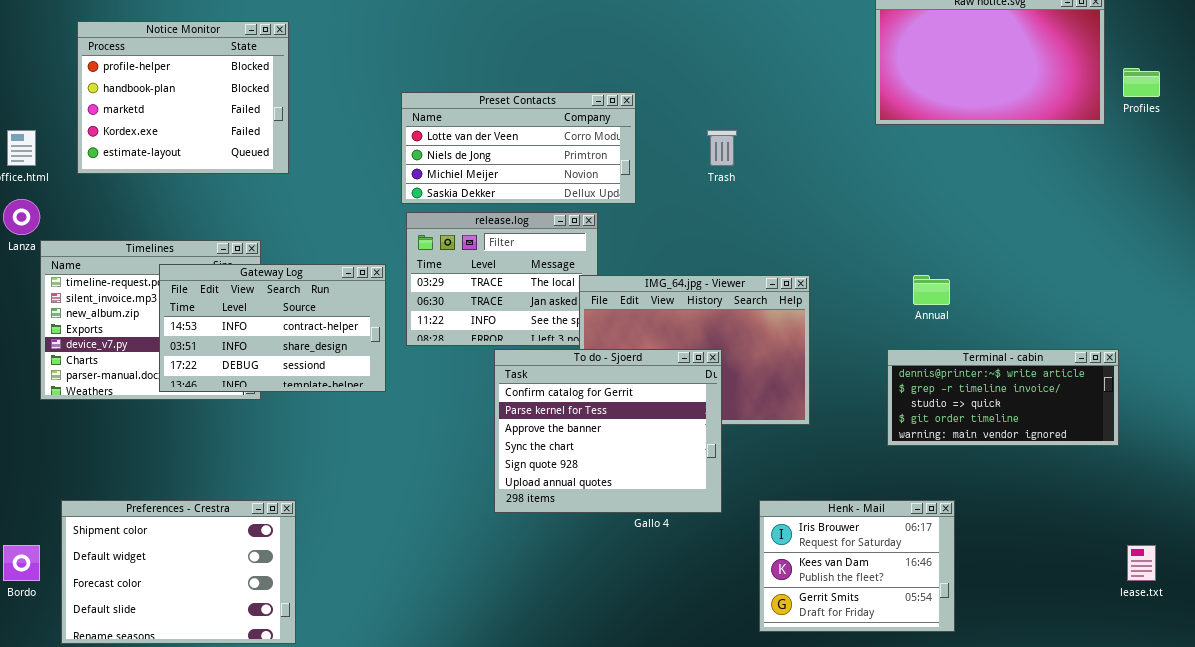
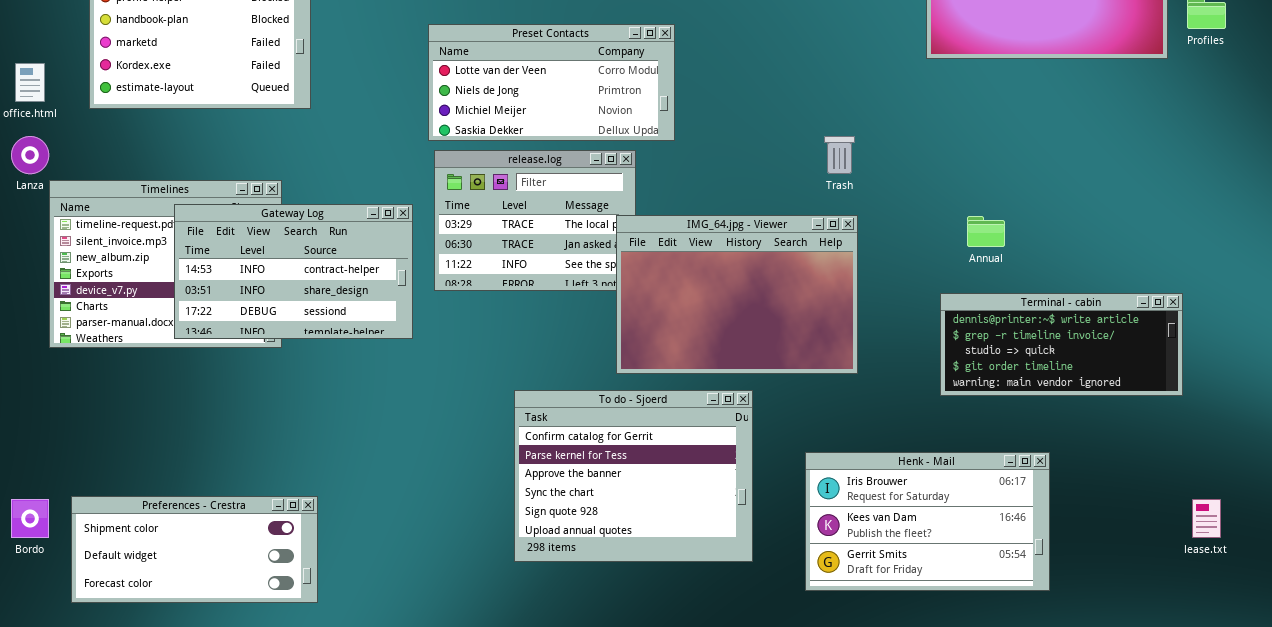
Trash: [707,130,737,166] -> [824,136,855,174], moved
To do - Sjoerd: [494,349,722,513] -> [514,390,753,562], moved
Henk - Mail: [759,500,955,632] -> [805,452,1050,591], resized
Preferences - Crestra: [61,500,296,644] -> [71,496,318,603], resized

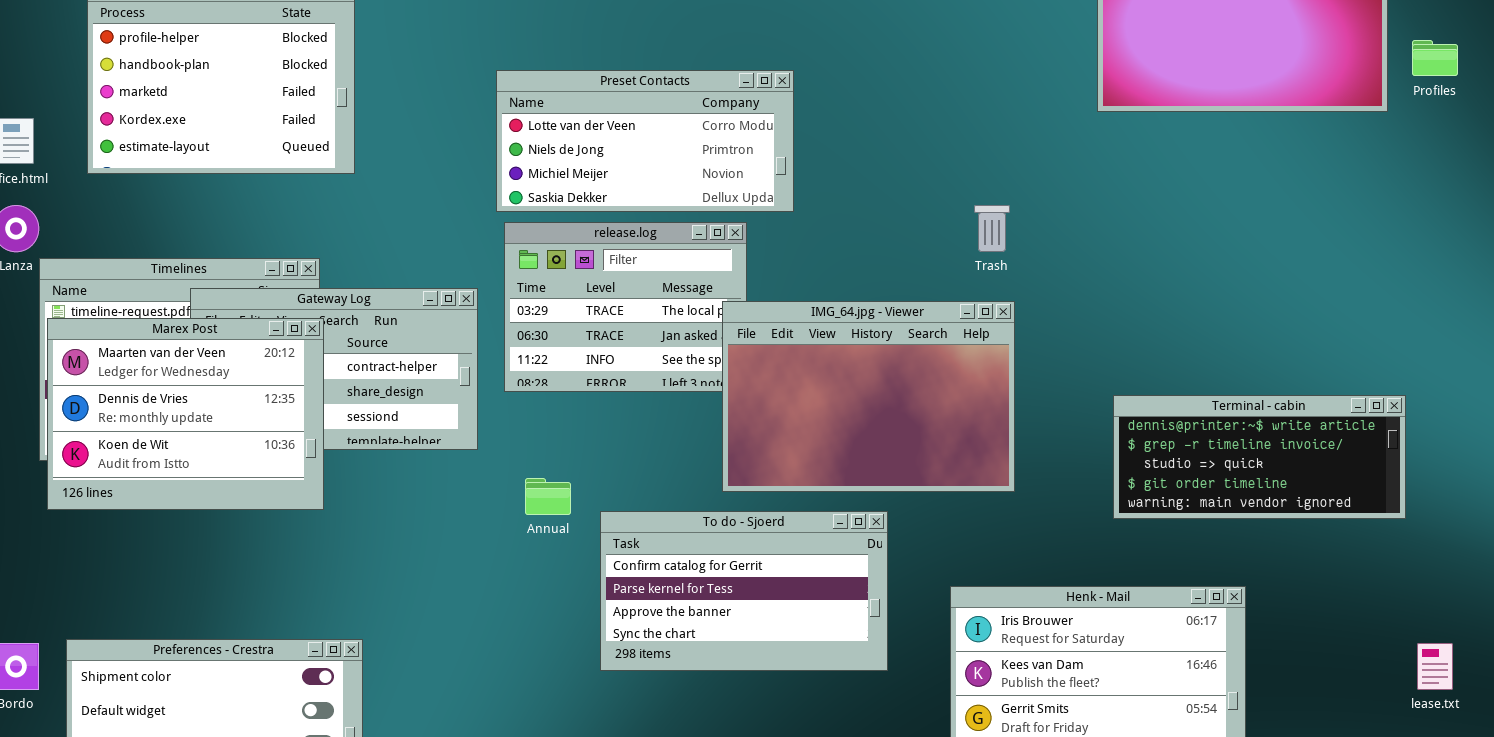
Annual: [967,216,1005,247] -> [525,478,571,515], moved
Marex Post: none -> [47,318,324,510], opened
To do - Sjoerd: [514,390,753,562] -> [600,511,888,671], resized

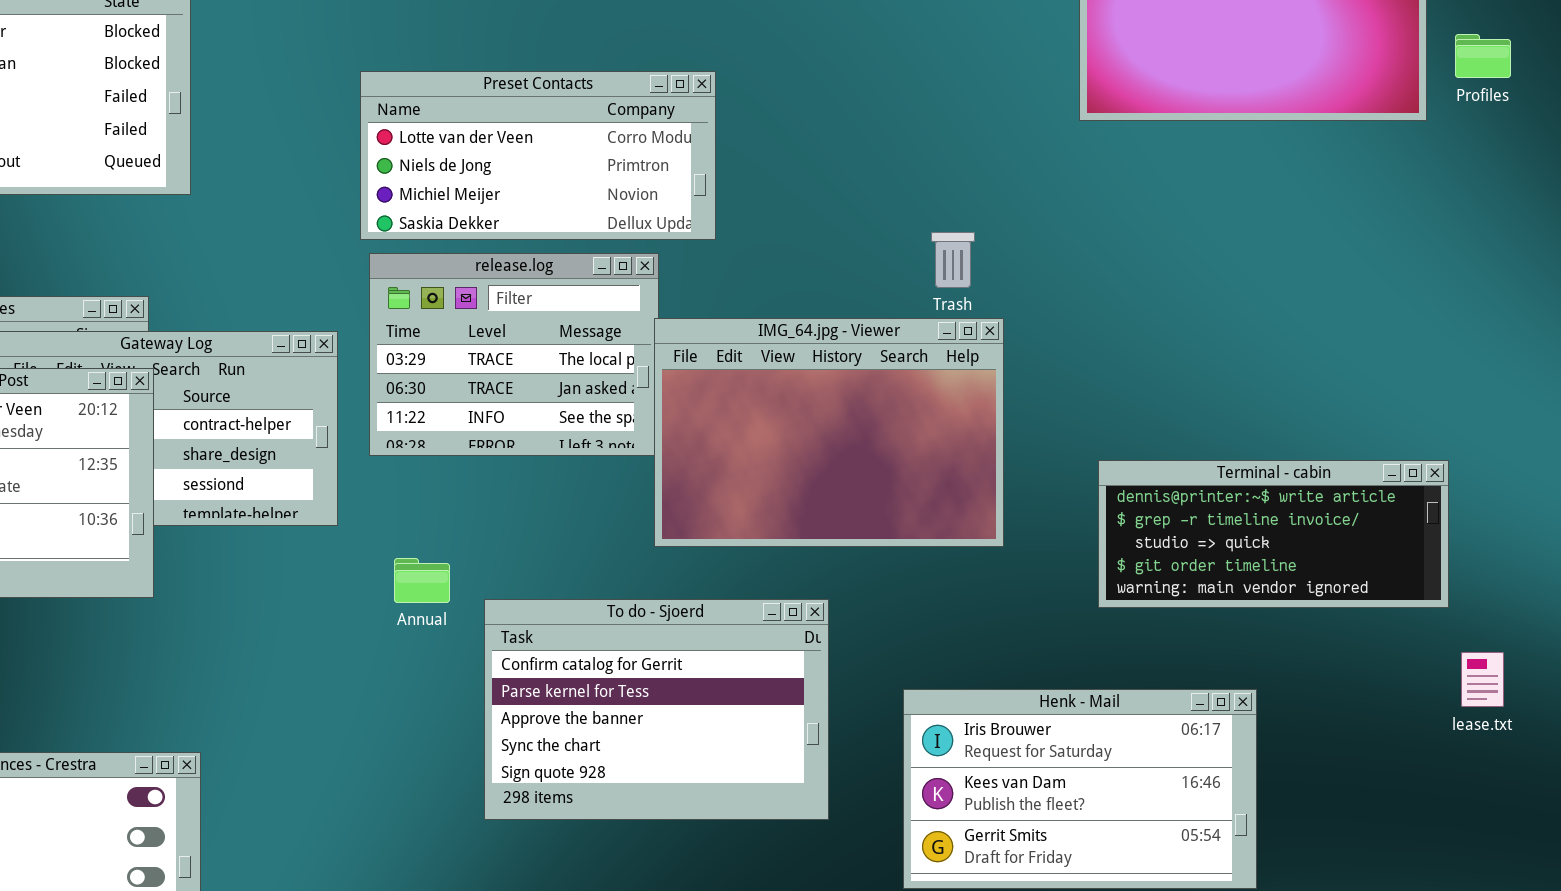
IMG_64.jpg - Viewer: [722,301,1015,492] -> [654,318,1004,547], moved
To do - Sjoerd: [600,511,888,671] -> [484,599,829,820], resized
lease.txt: [1417,643,1453,690] -> [1461,652,1504,707], moved

